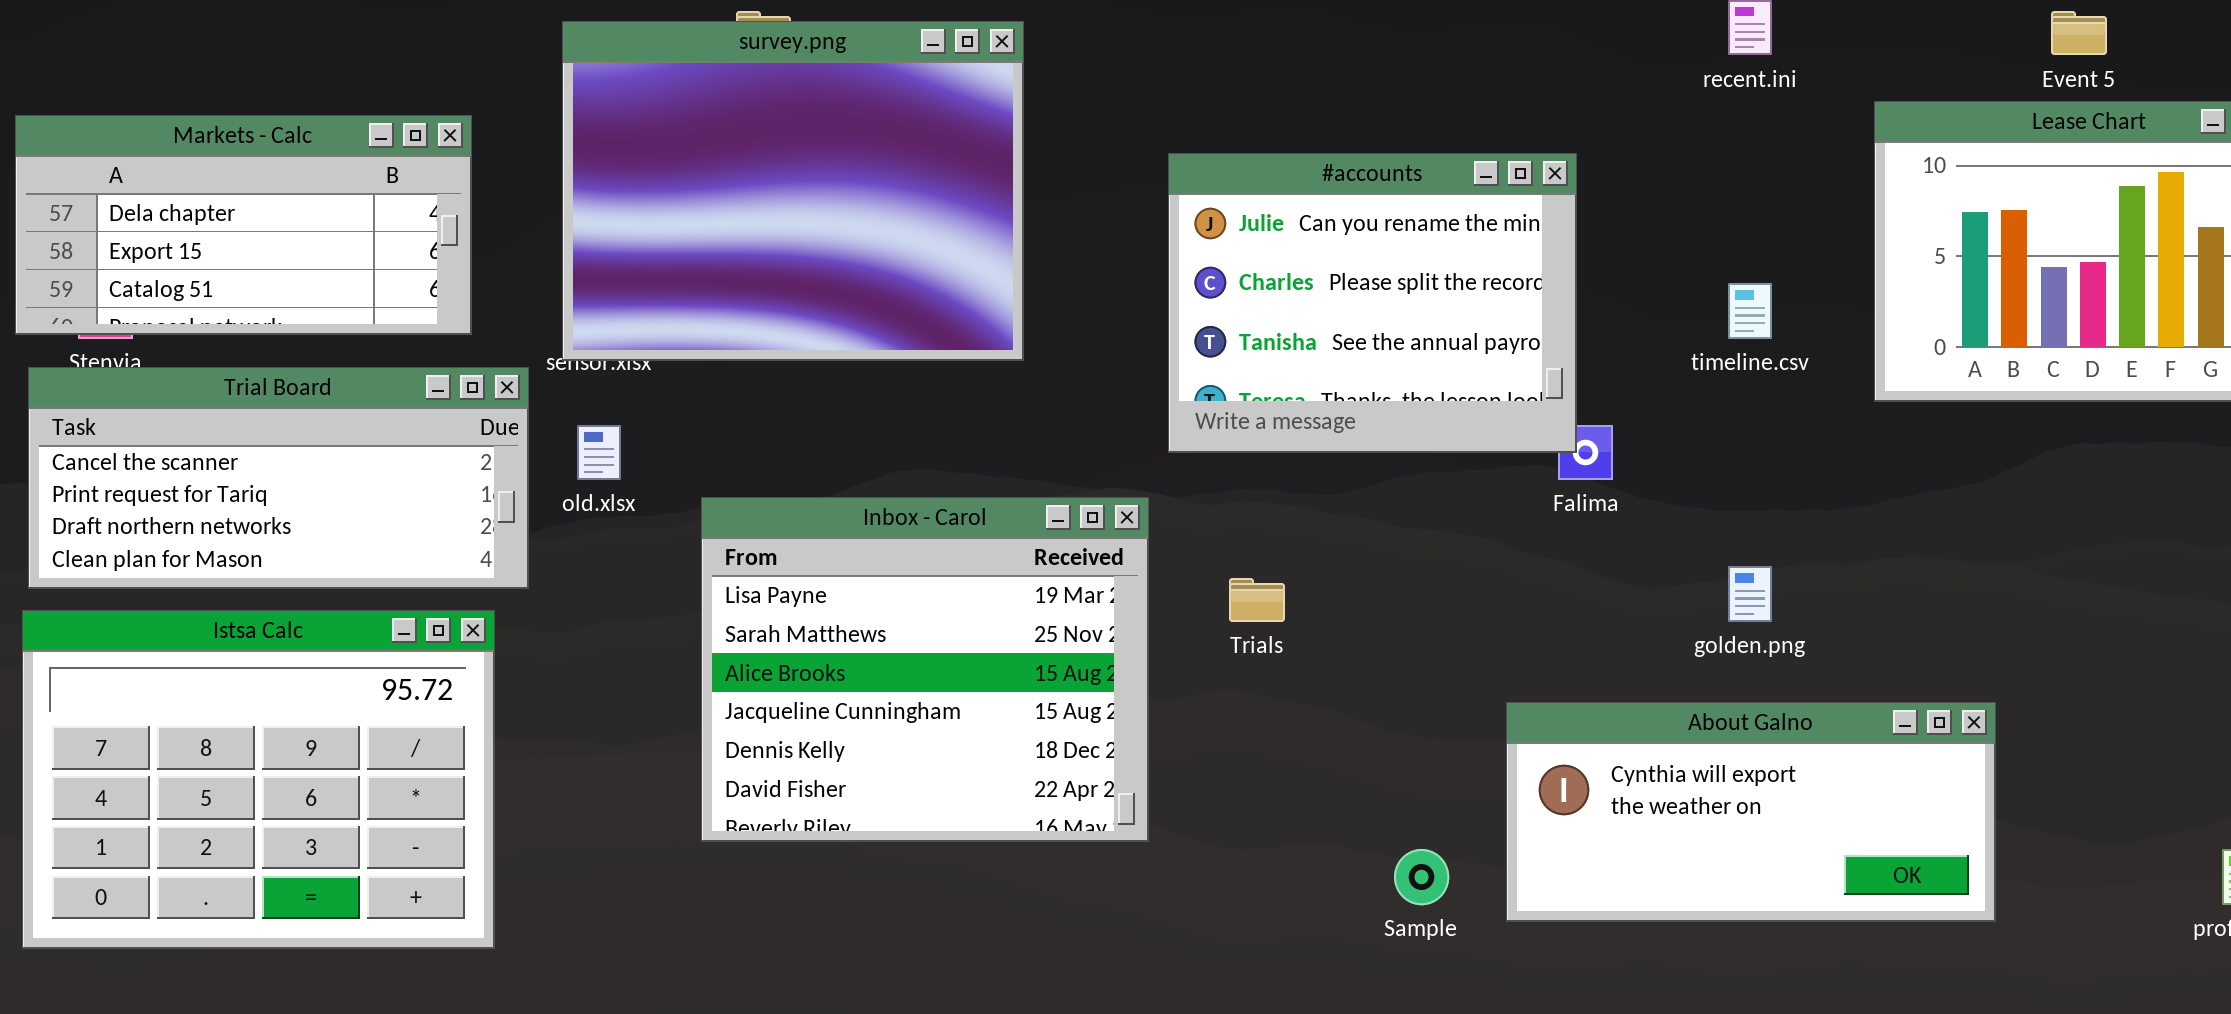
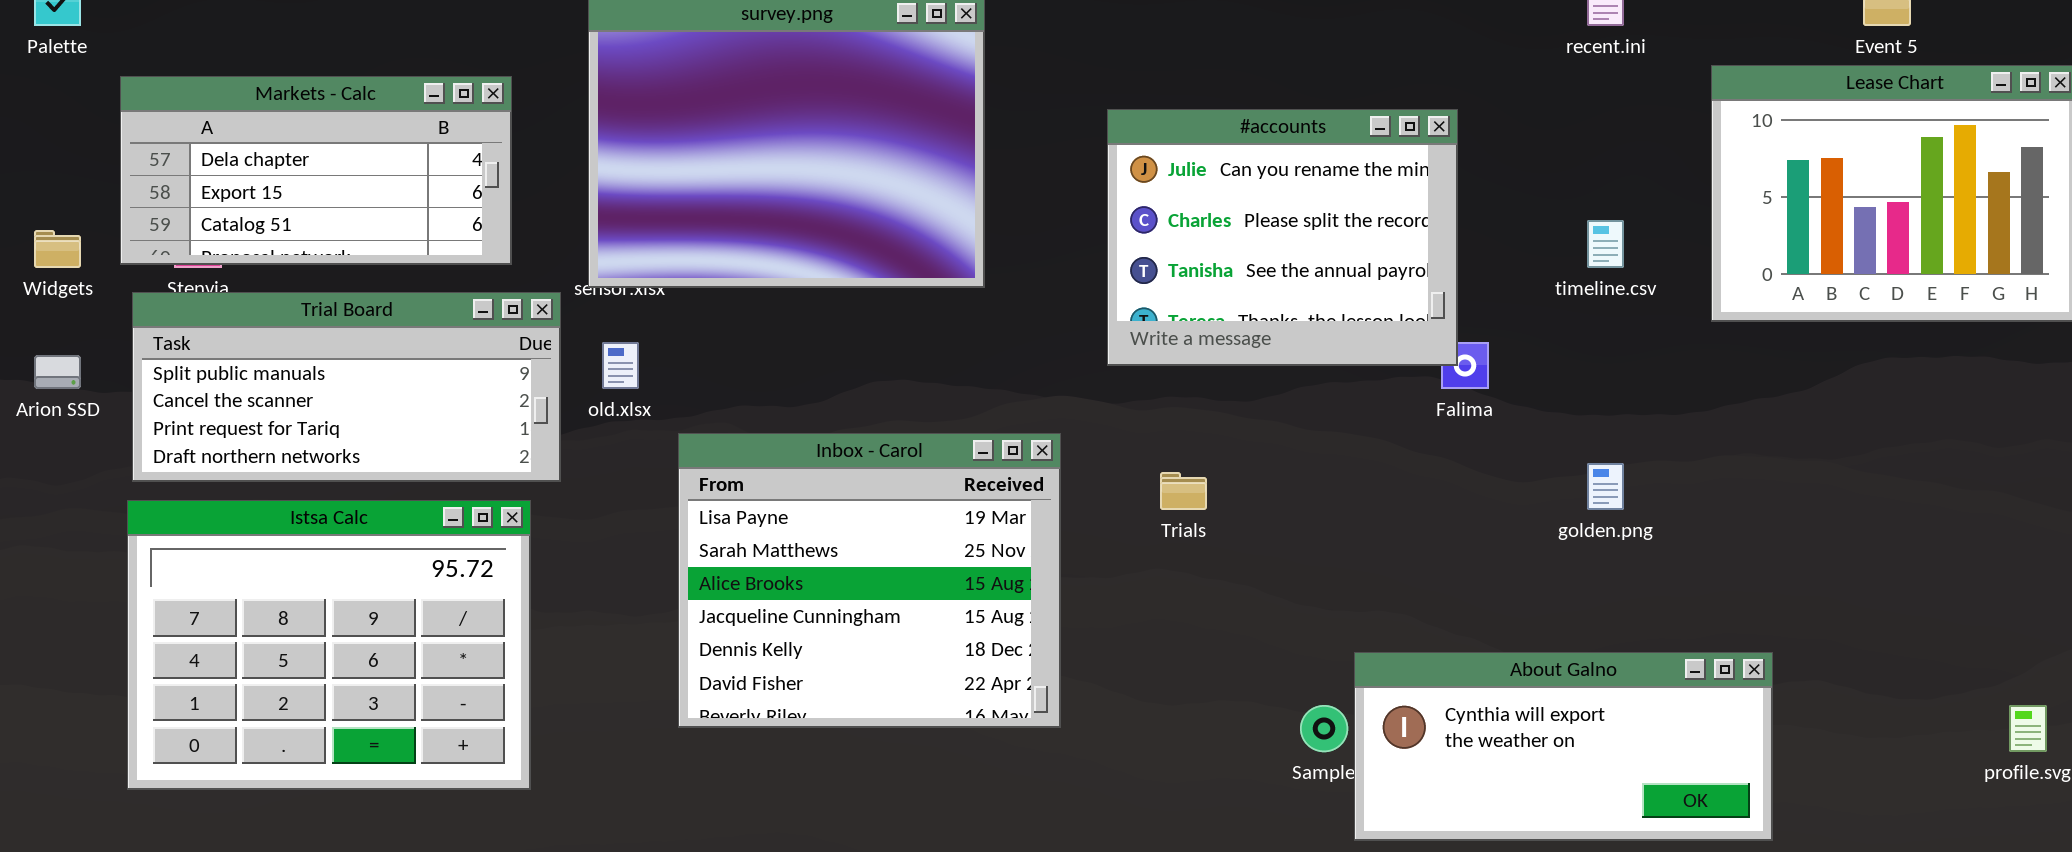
Trial Board: [28,367,529,589] -> [132,292,561,482], scrolled up 1 row
Inbox - Carol: [701,497,1149,842] -> [678,433,1061,728], moved
About Galno: [1506,702,1996,922] -> [1354,652,1773,841], moved

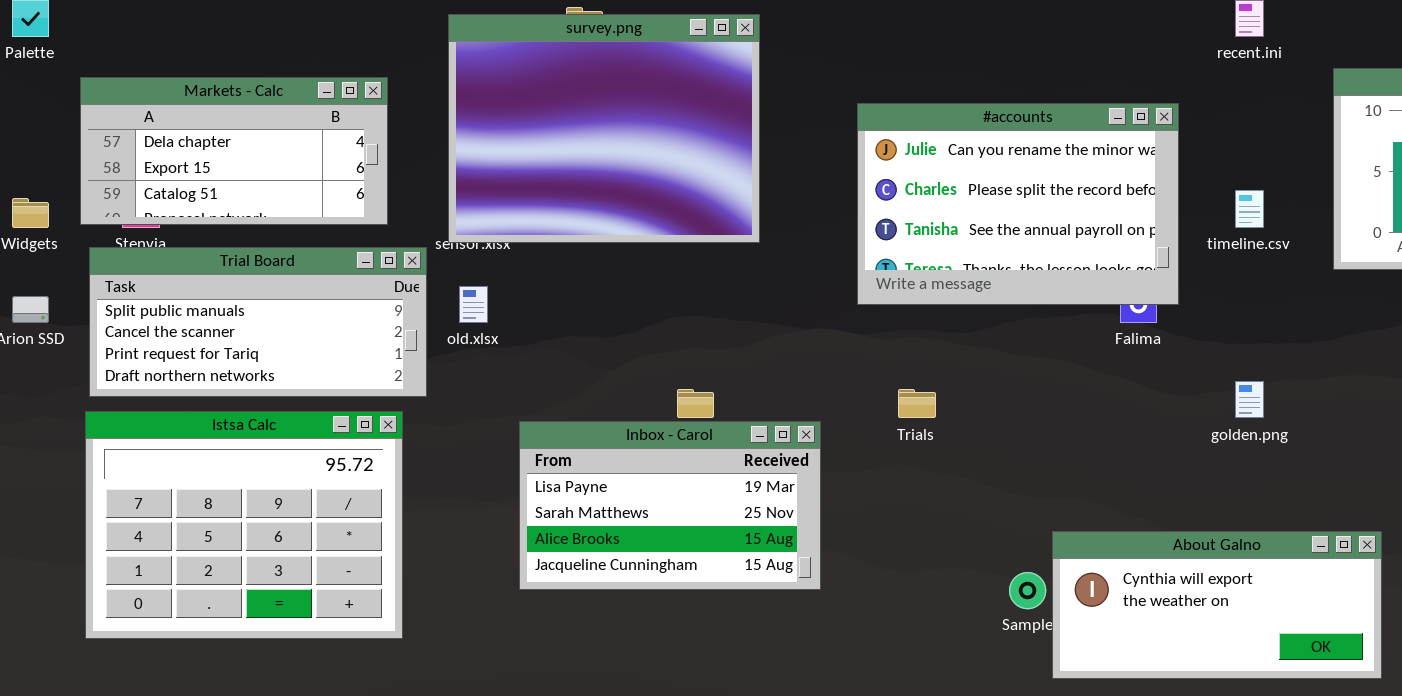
#accounts: [1107,109,1458,366] -> [857,103,1179,305], resized
Inbox - Carol: [678,433,1061,728] -> [519,421,821,590], resized

